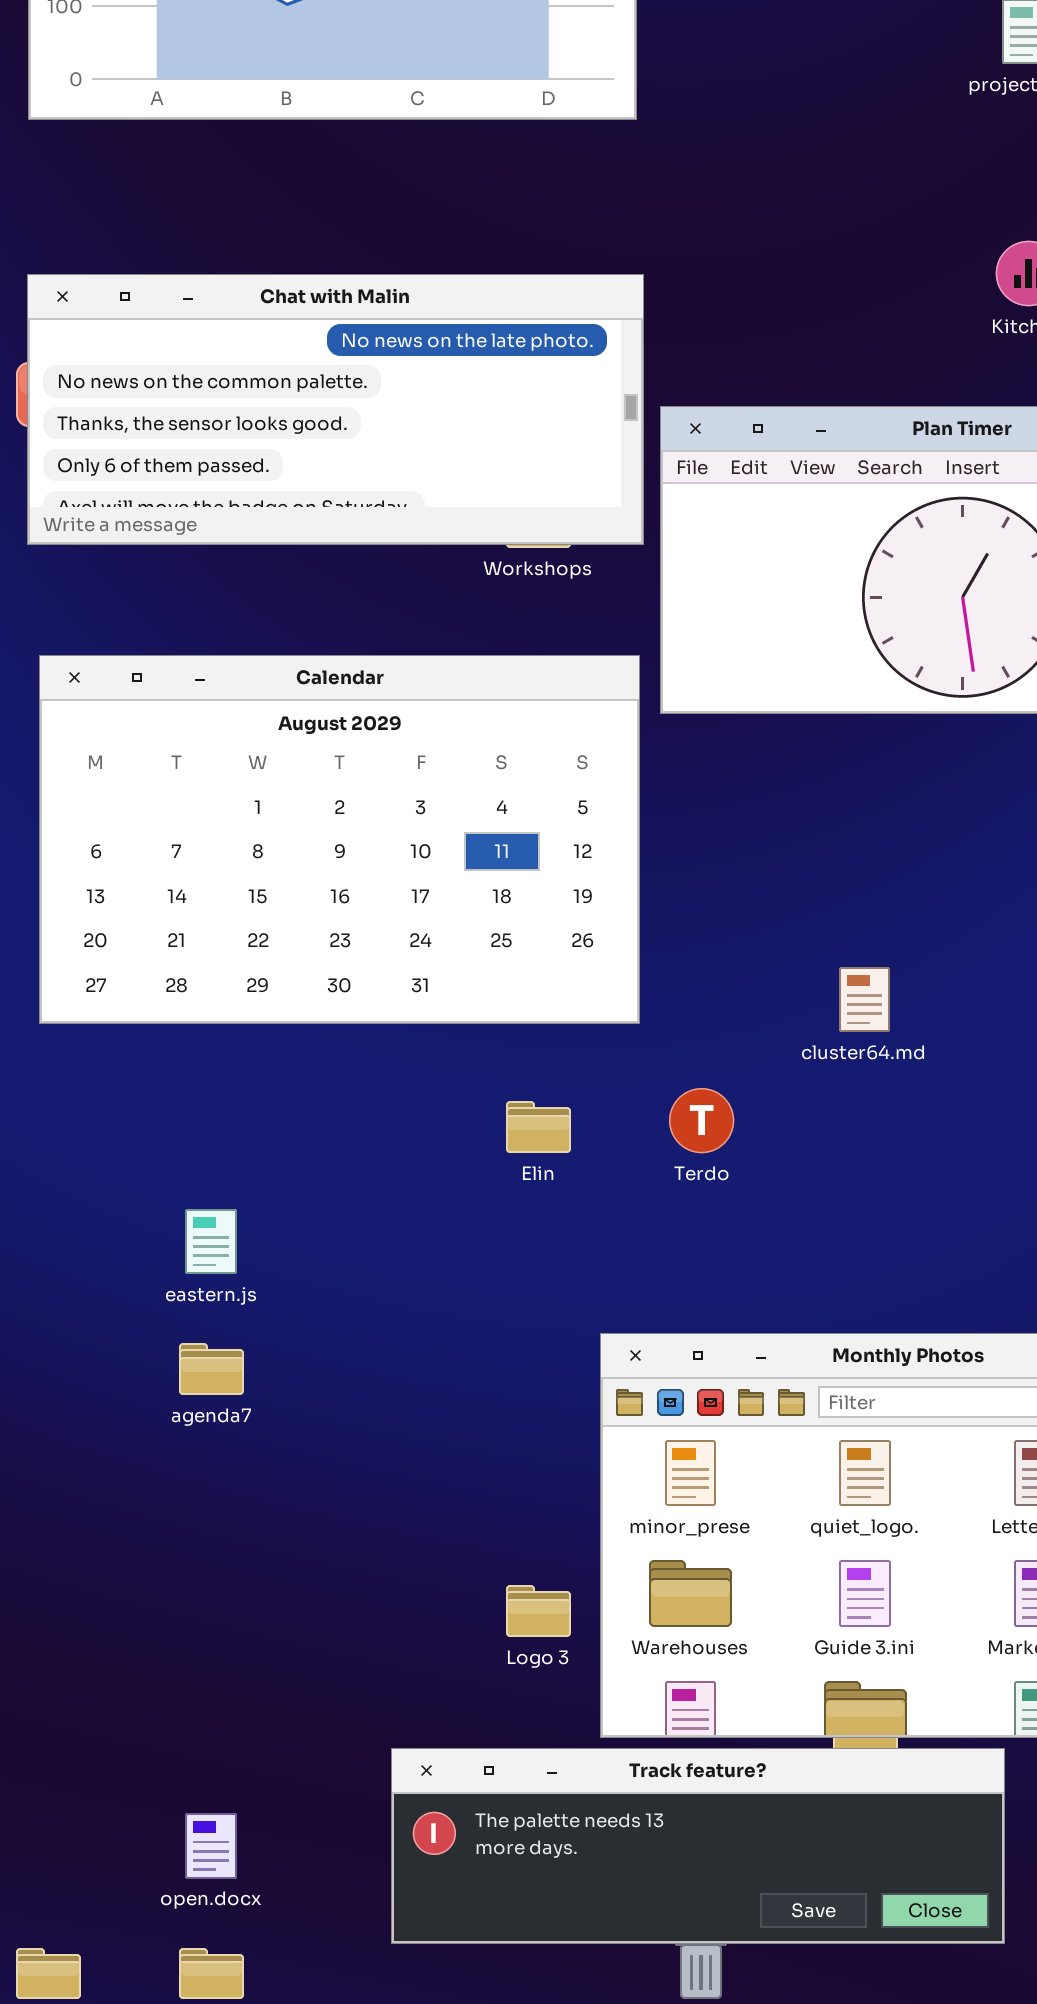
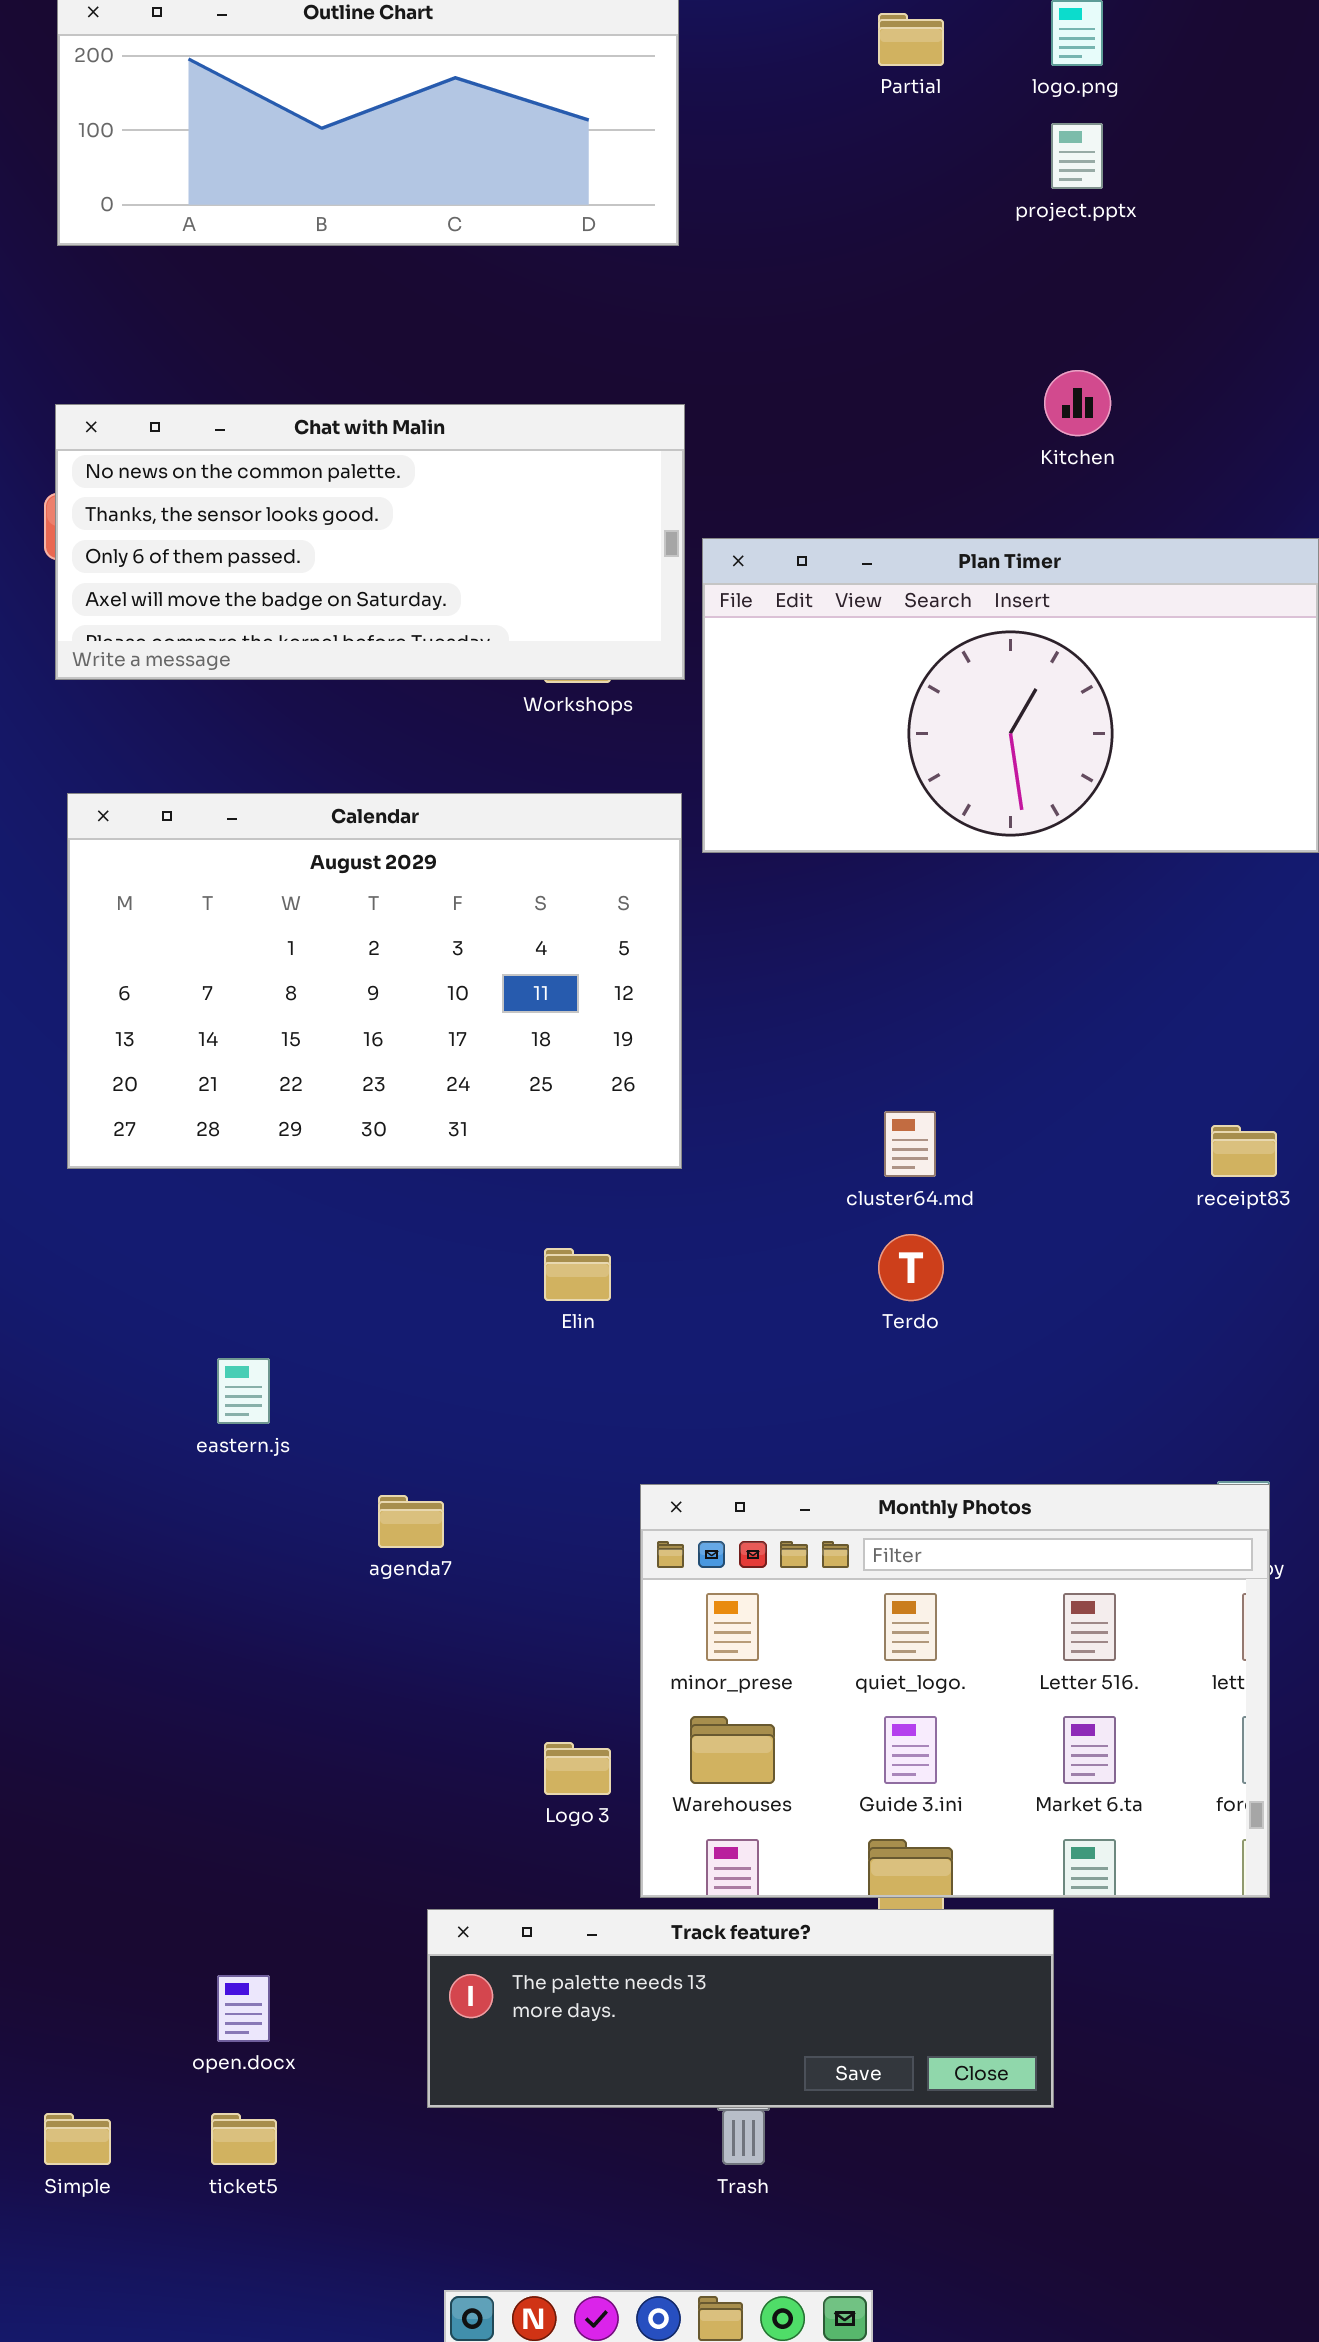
Chat with Malin: [27,274,644,545] -> [55,404,685,680], scrolled down 1 row
Terdo: [669,1088,734,1153] -> [878,1234,944,1301], moved
agenda7: [179,1343,244,1395] -> [378,1495,444,1548], moved

